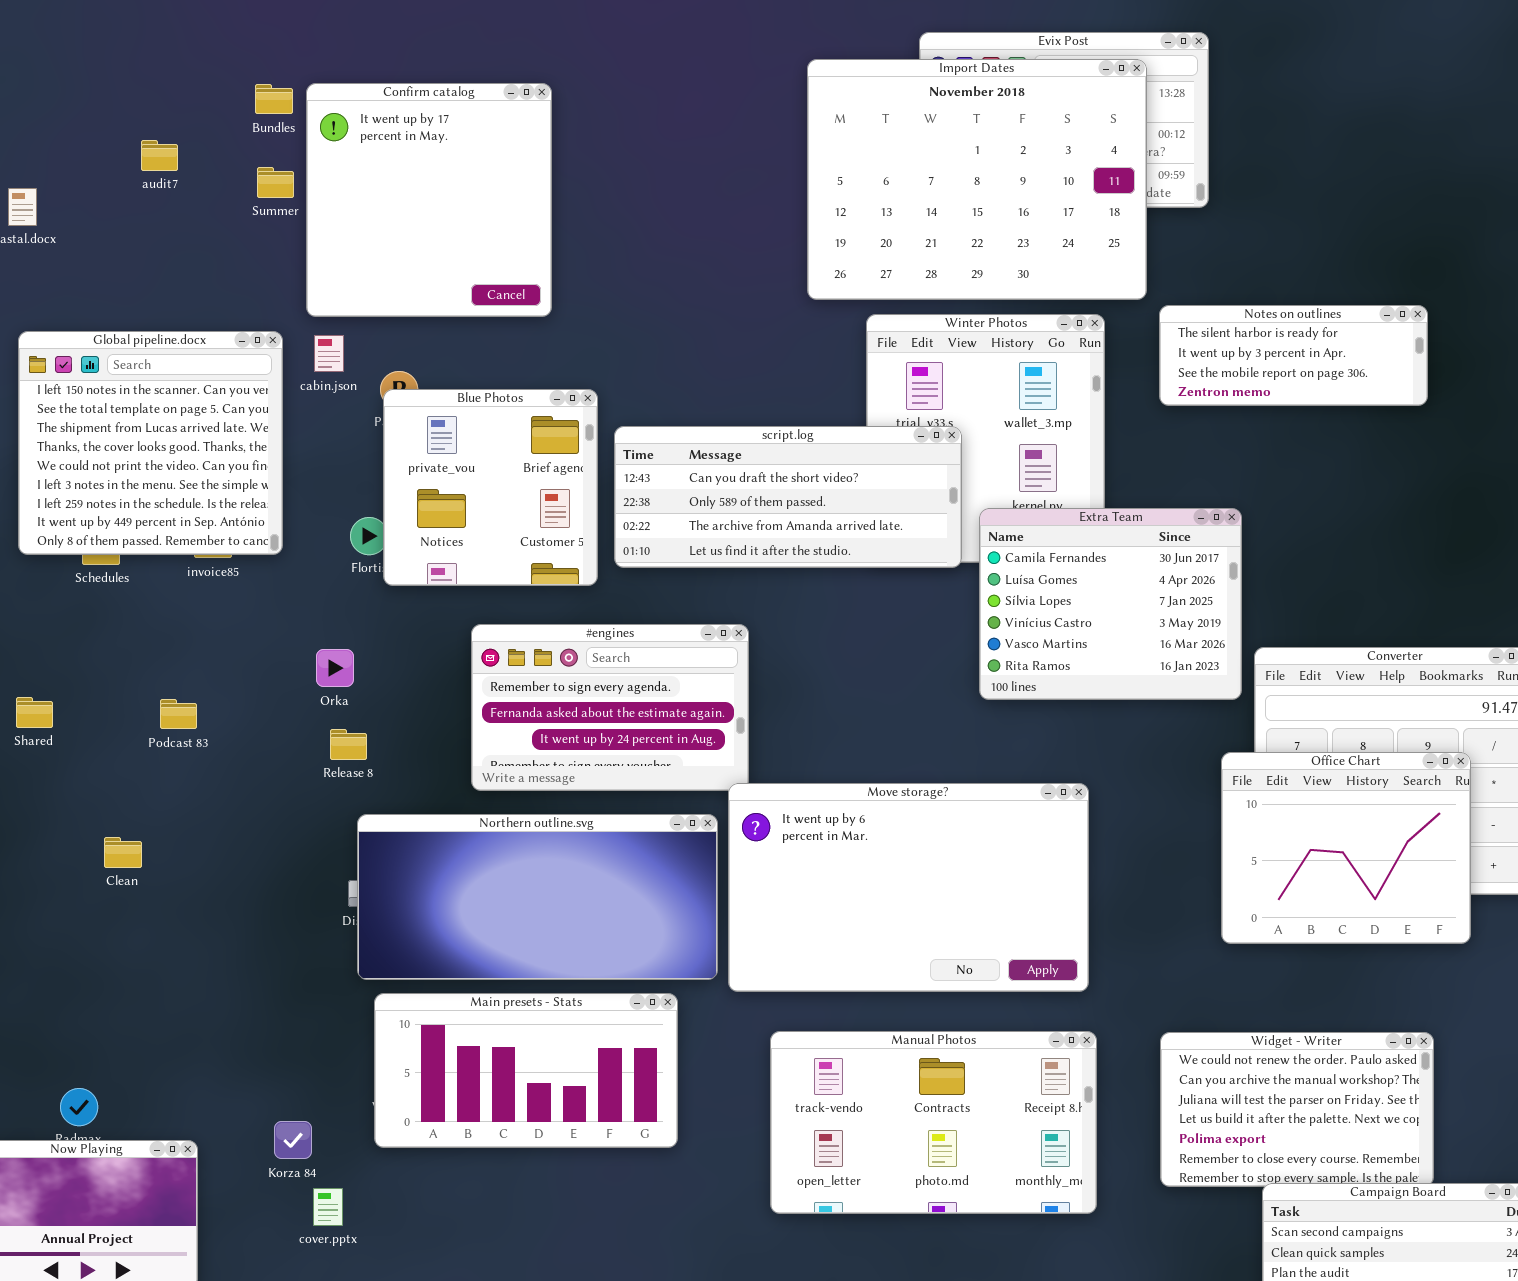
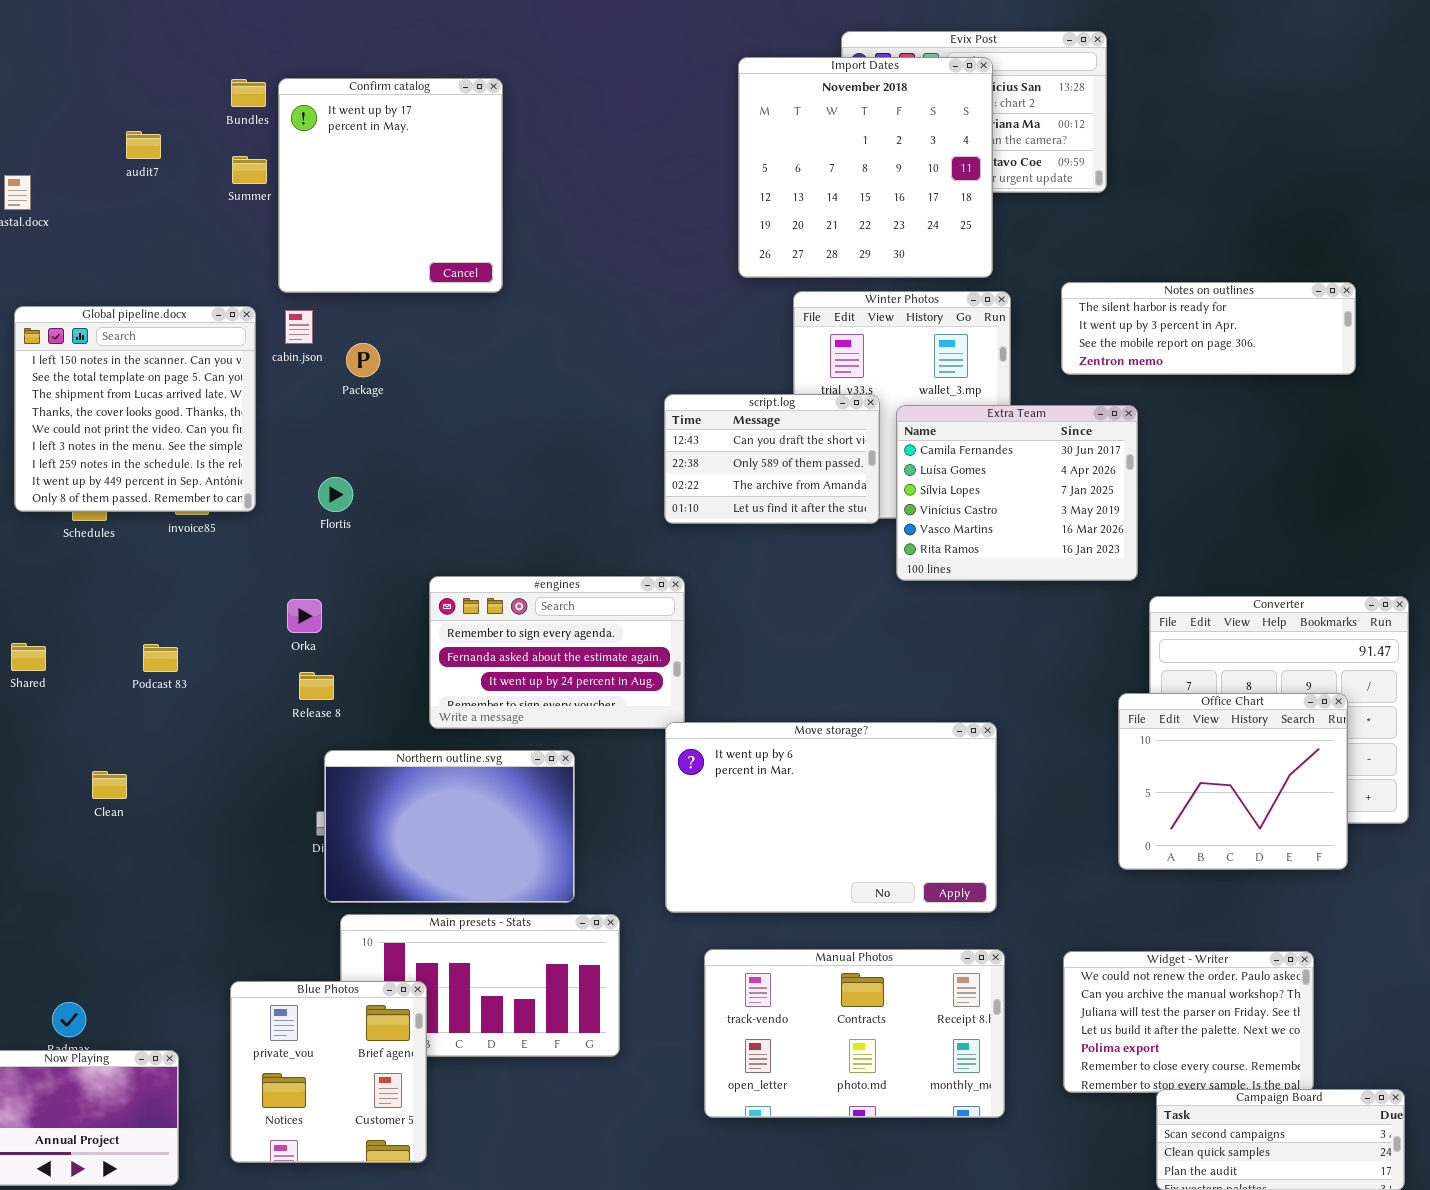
Import Dates: [807,59,1147,300] -> [738,57,993,278], resized
Notes on outlines: [1159,305,1428,406] -> [1061,282,1356,375], resized
Blue Photos: [383,389,598,586] -> [230,981,427,1163], moved
script.log: [614,426,962,568] -> [664,394,880,524], resized
Extra Team: [979,508,1242,700] -> [896,405,1138,581], moved
Northern outline.svg: [357,814,718,980] -> [324,750,575,903], resized

